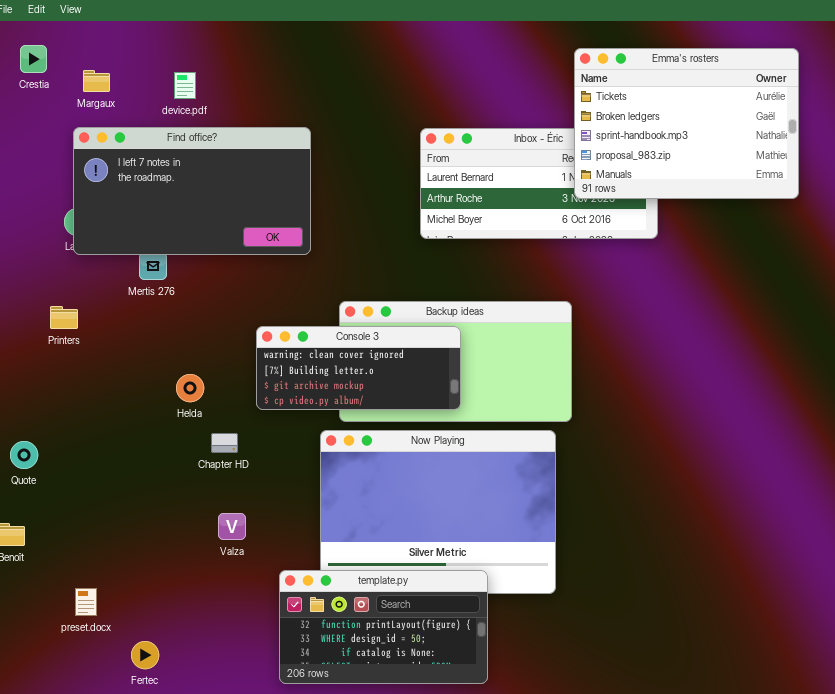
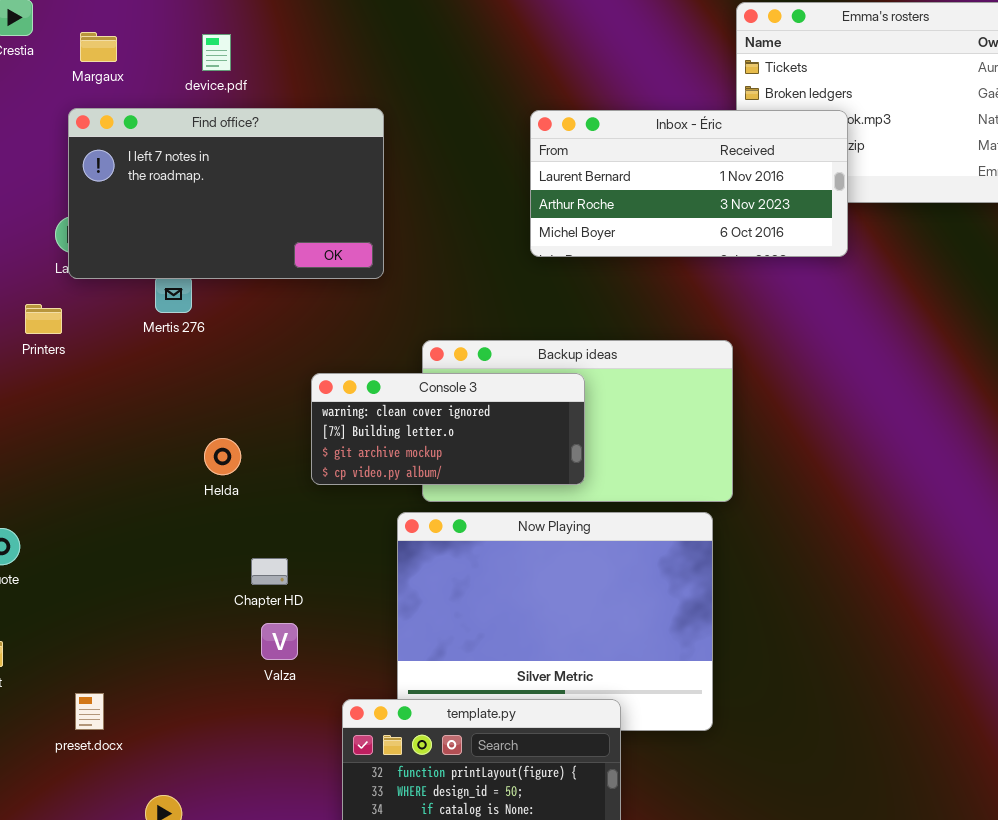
Inbox - Éric: [420,128,658,239] -> [530,110,848,257], raised
Printers: [50,306,78,329] -> [25,304,62,334], moved
Chapter HD: [211,433,238,453] -> [251,558,288,585], moved
preset.docx: [75,588,97,616] -> [75,693,104,730], moved

